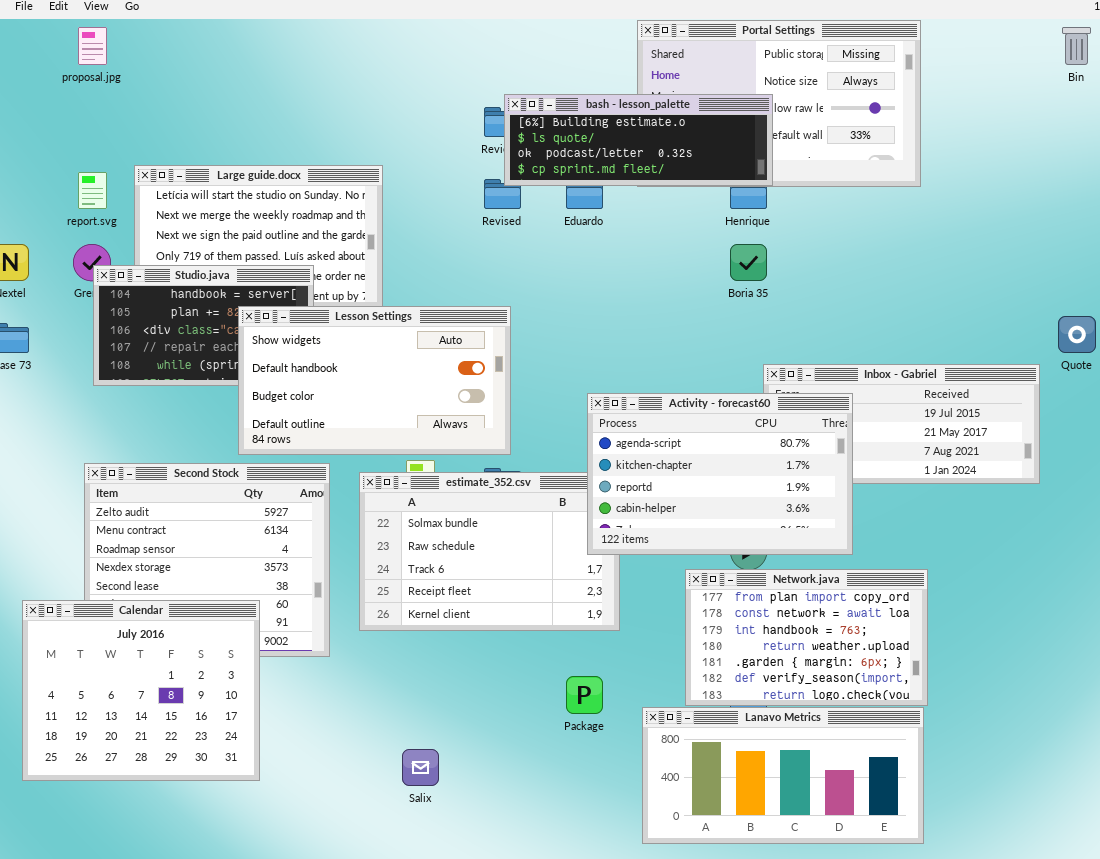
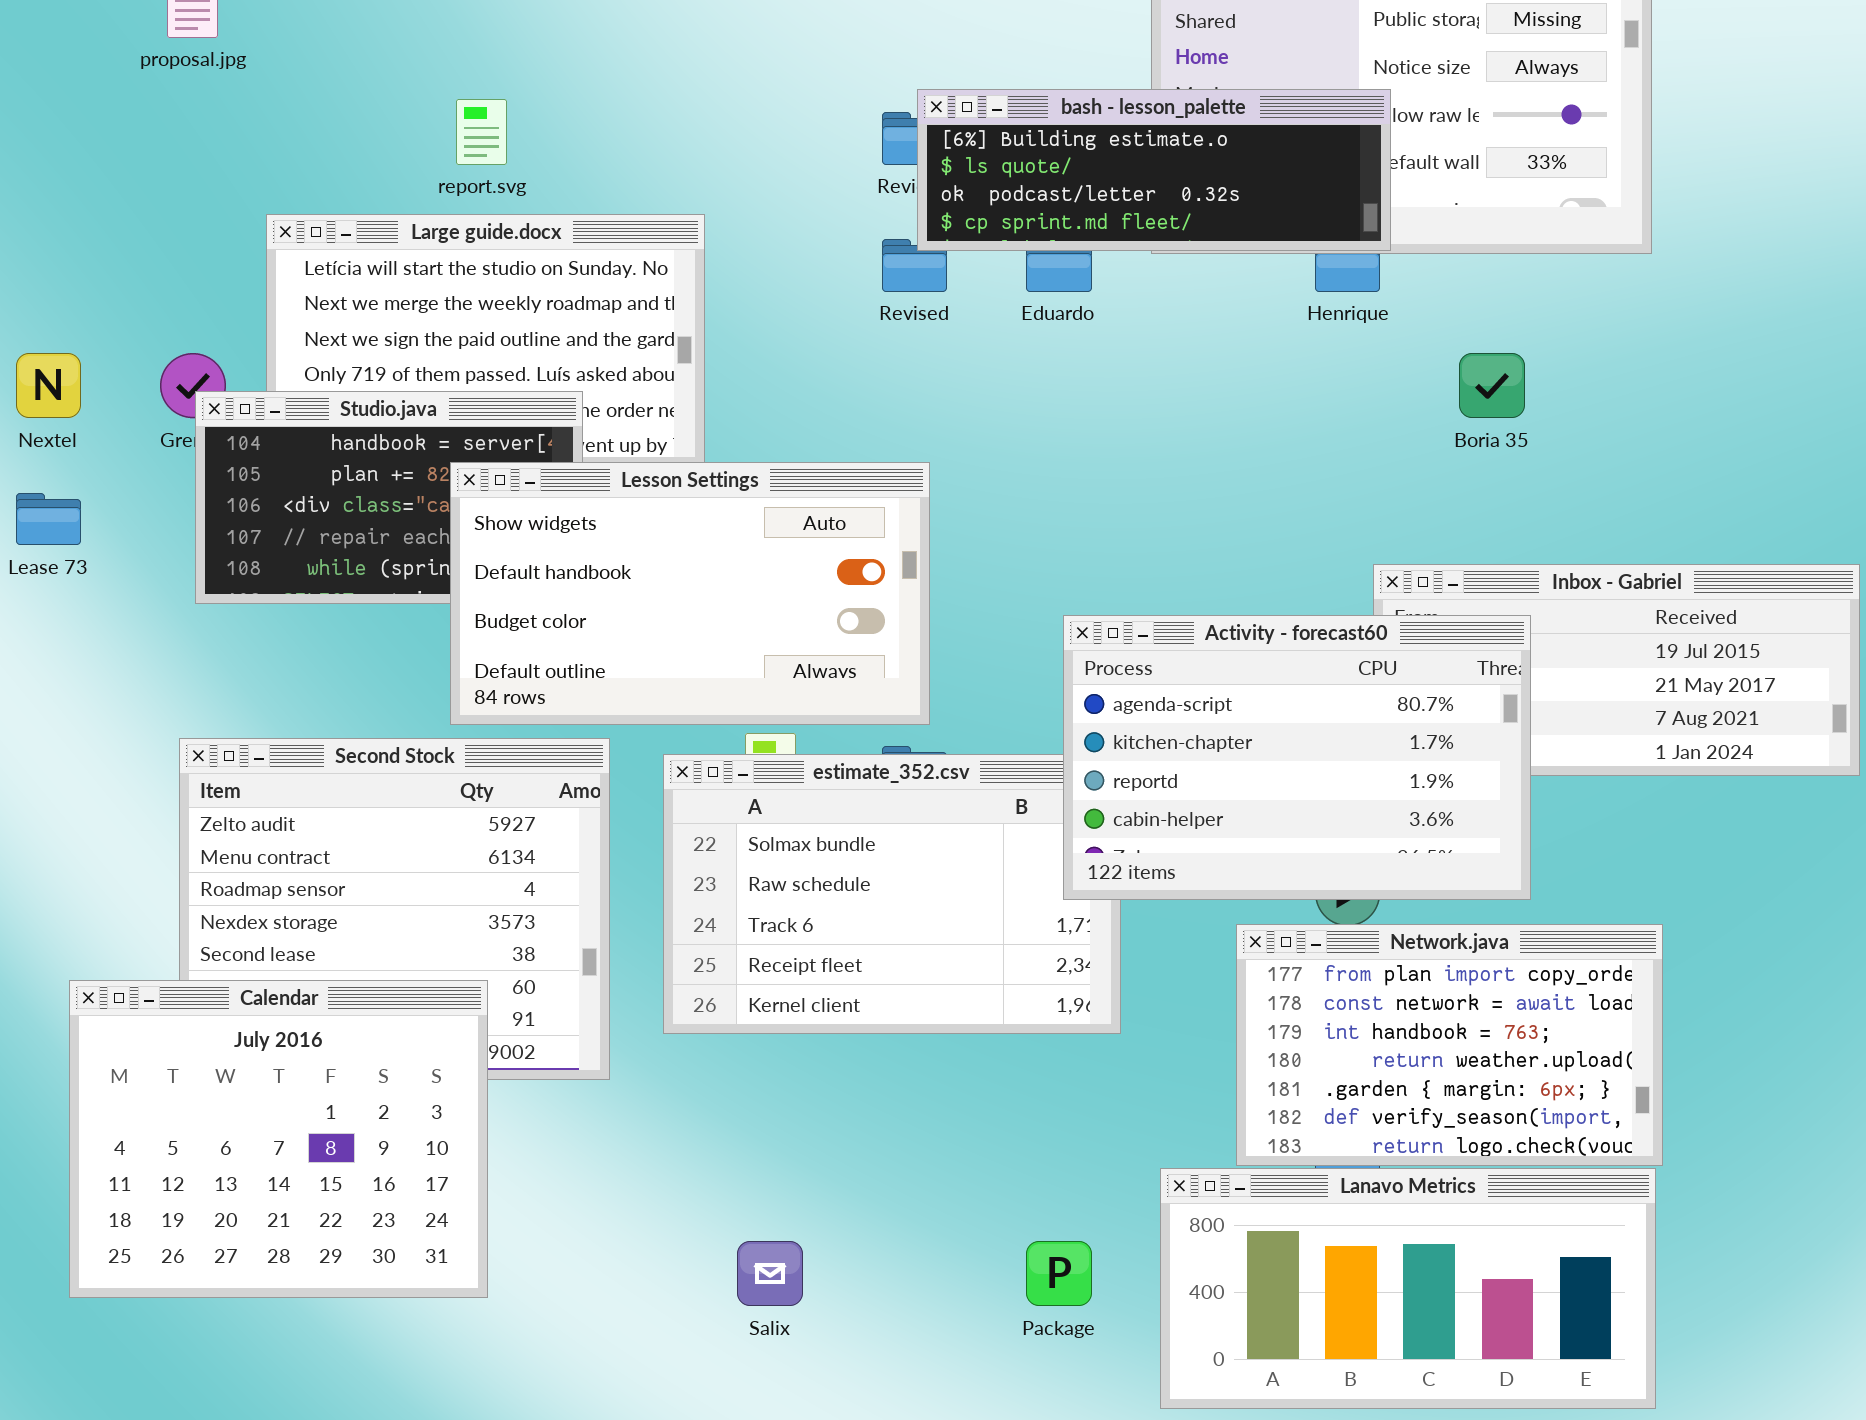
report.svg: [78,172,107,209] -> [456,99,507,165], moved
Boria 35: [730,244,767,281] -> [1459,353,1525,418], moved
Package: [566,676,603,714] -> [1026,1241,1092,1306], moved

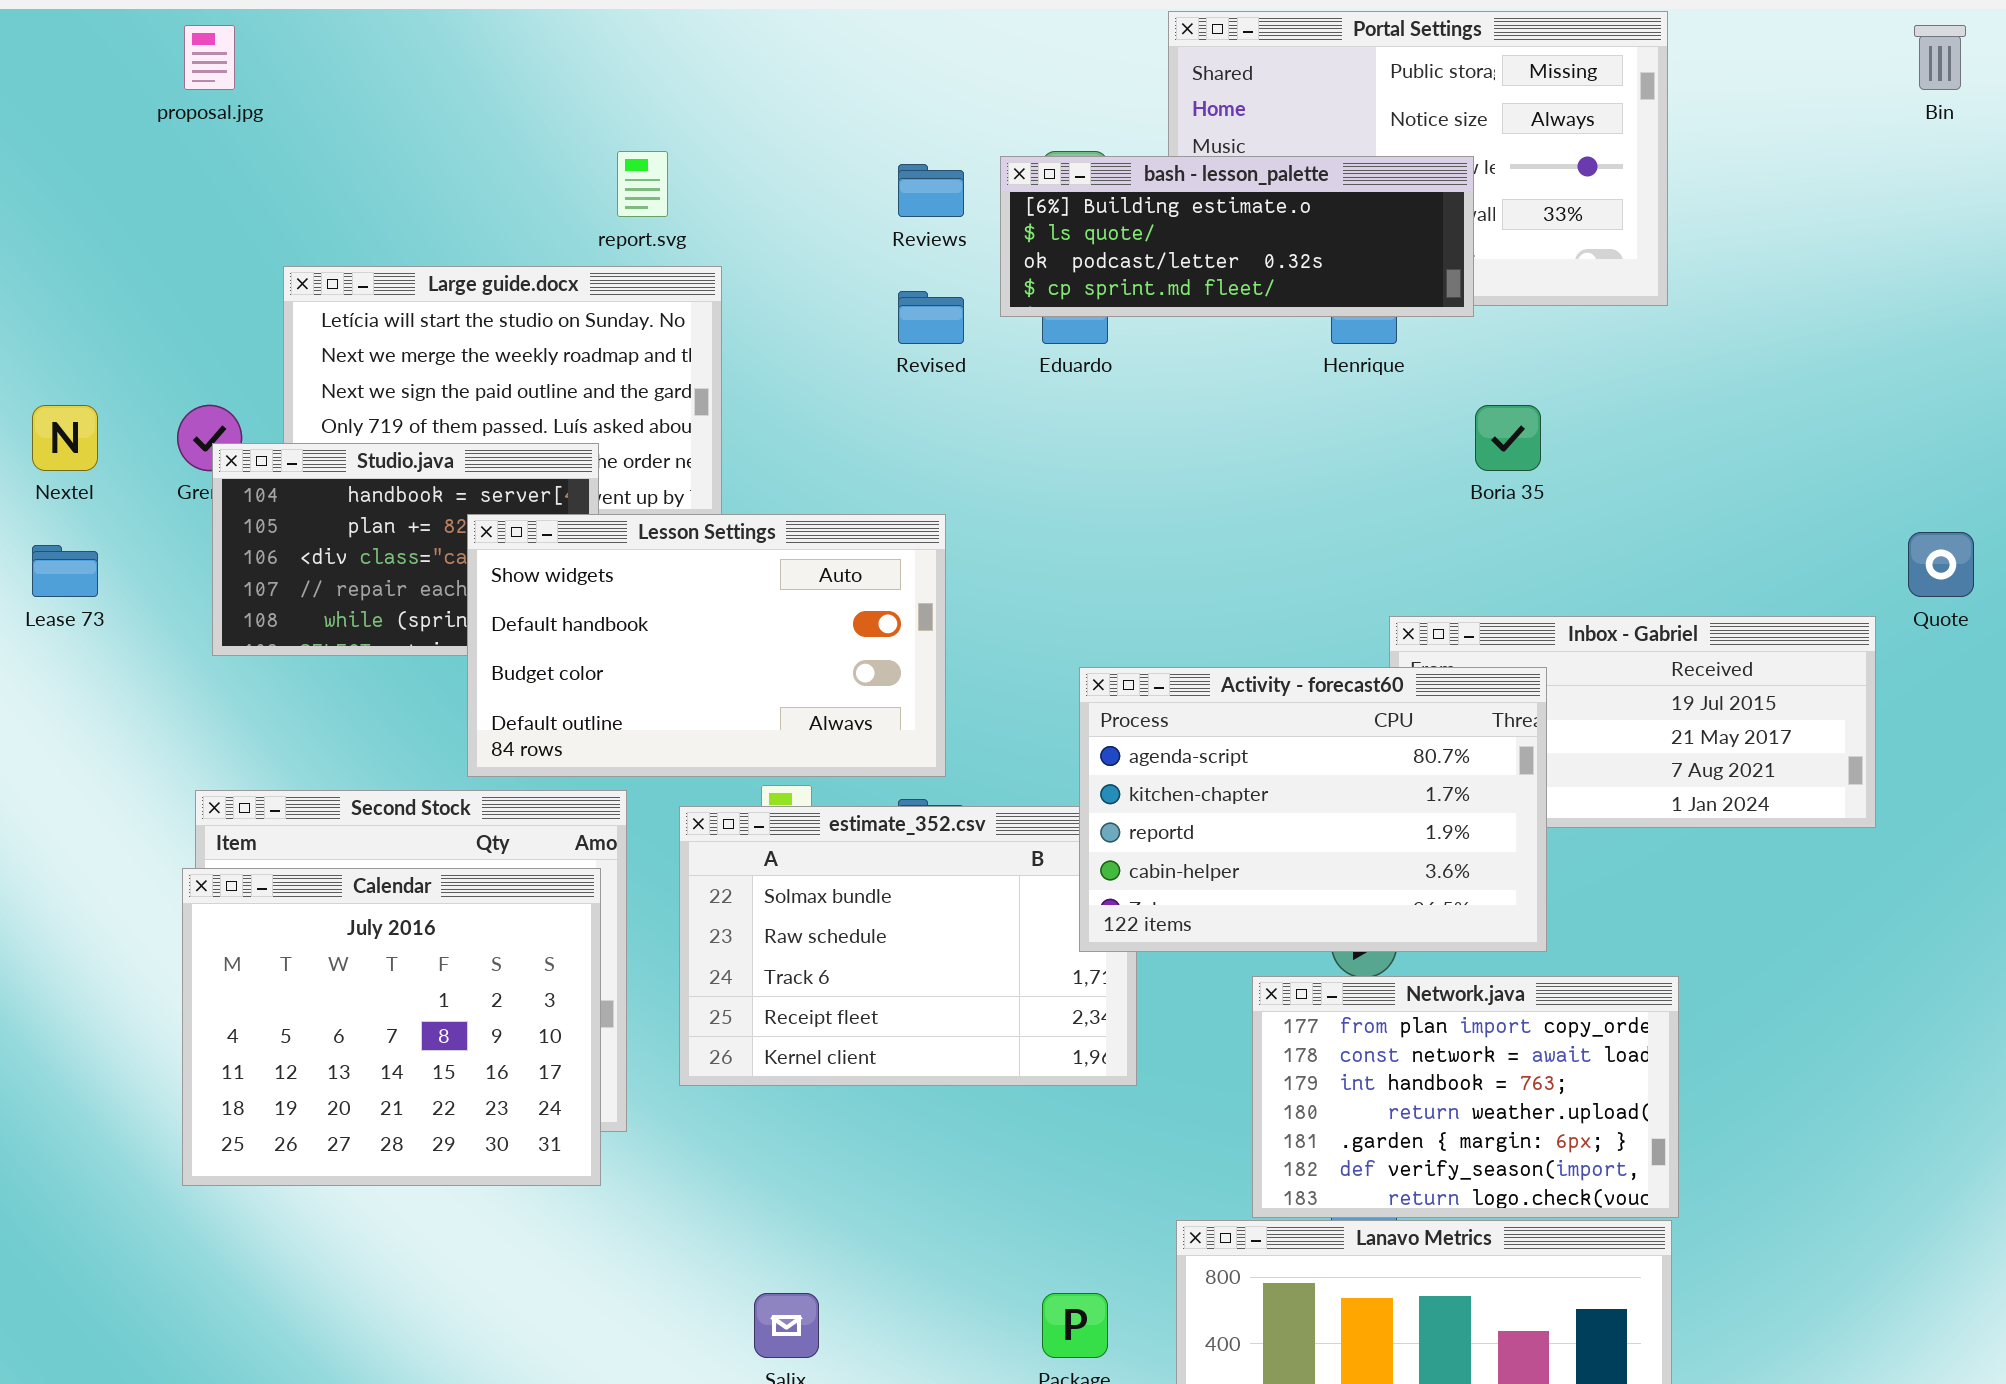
bash - lesson_palette: [917,89,1391,251] -> [1000,156,1474,317], moved
report.svg: [456,99,507,165] -> [617,151,668,217], moved
Calendar: [69,980,488,1298] -> [182,868,601,1186], moved

